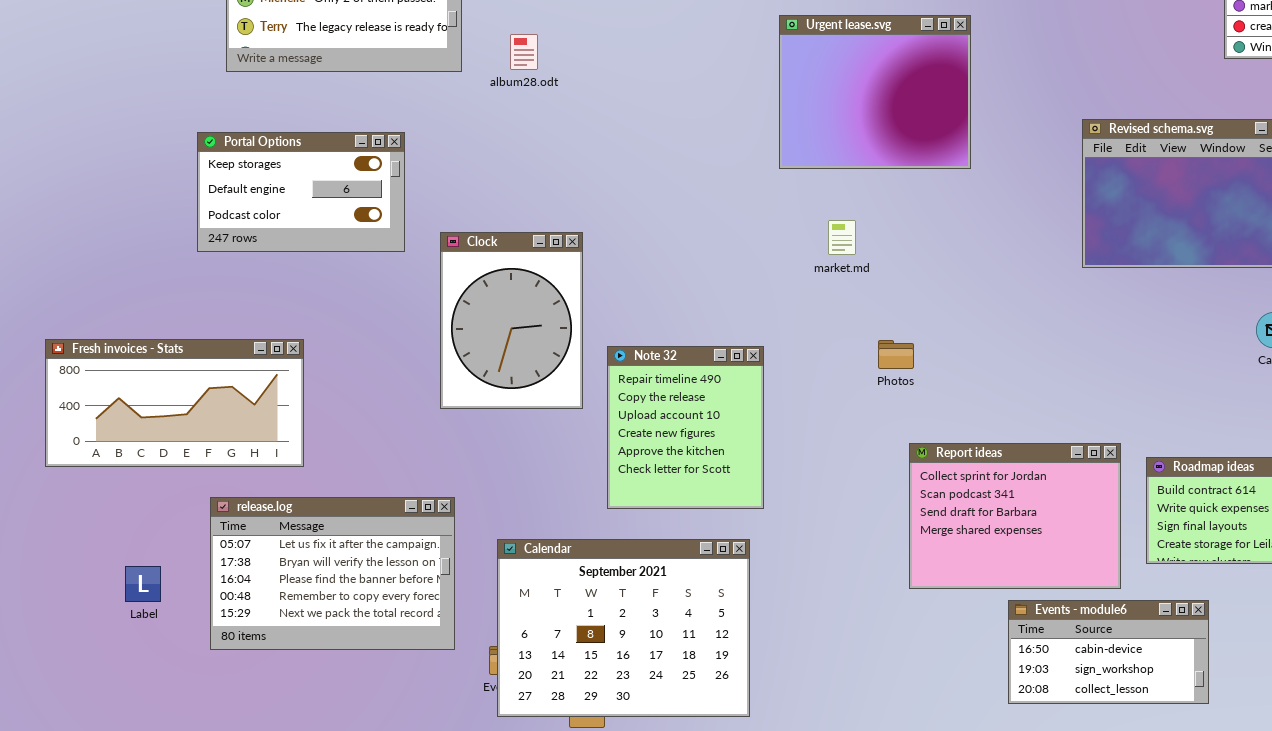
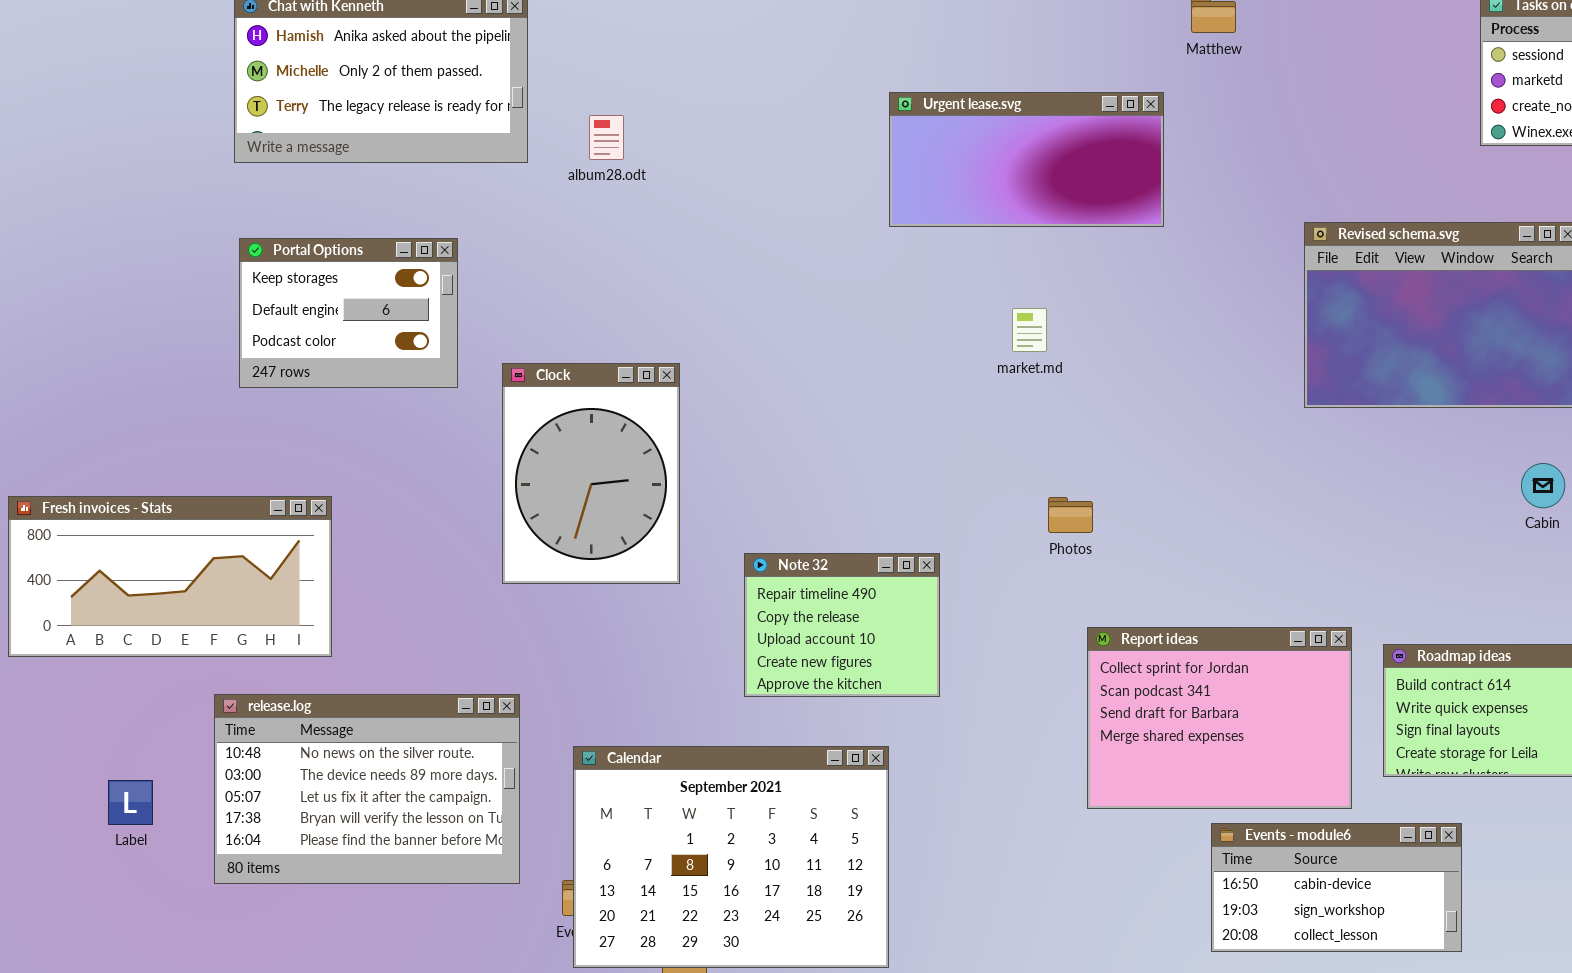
Urgent lease.svg: [779,15,971,169] -> [889,92,1164,227], resized
Portal Options: [197,132,405,252] -> [239,238,458,388], resized
market.md: [828,220,856,255] -> [1012,308,1047,352], moved
Note 32: [607,346,764,509] -> [744,553,940,697], moved, resized
release.log: [210,497,455,650] -> [214,694,520,884], scrolled up 2 rows

